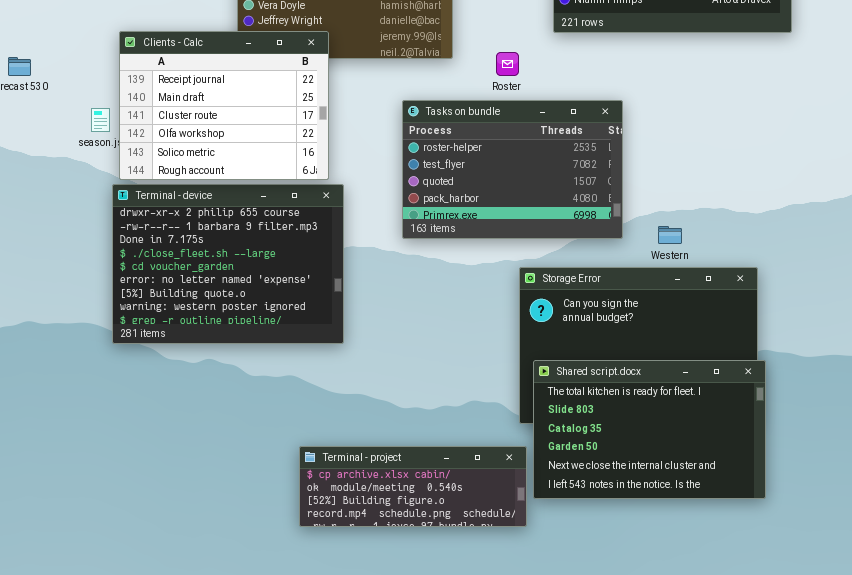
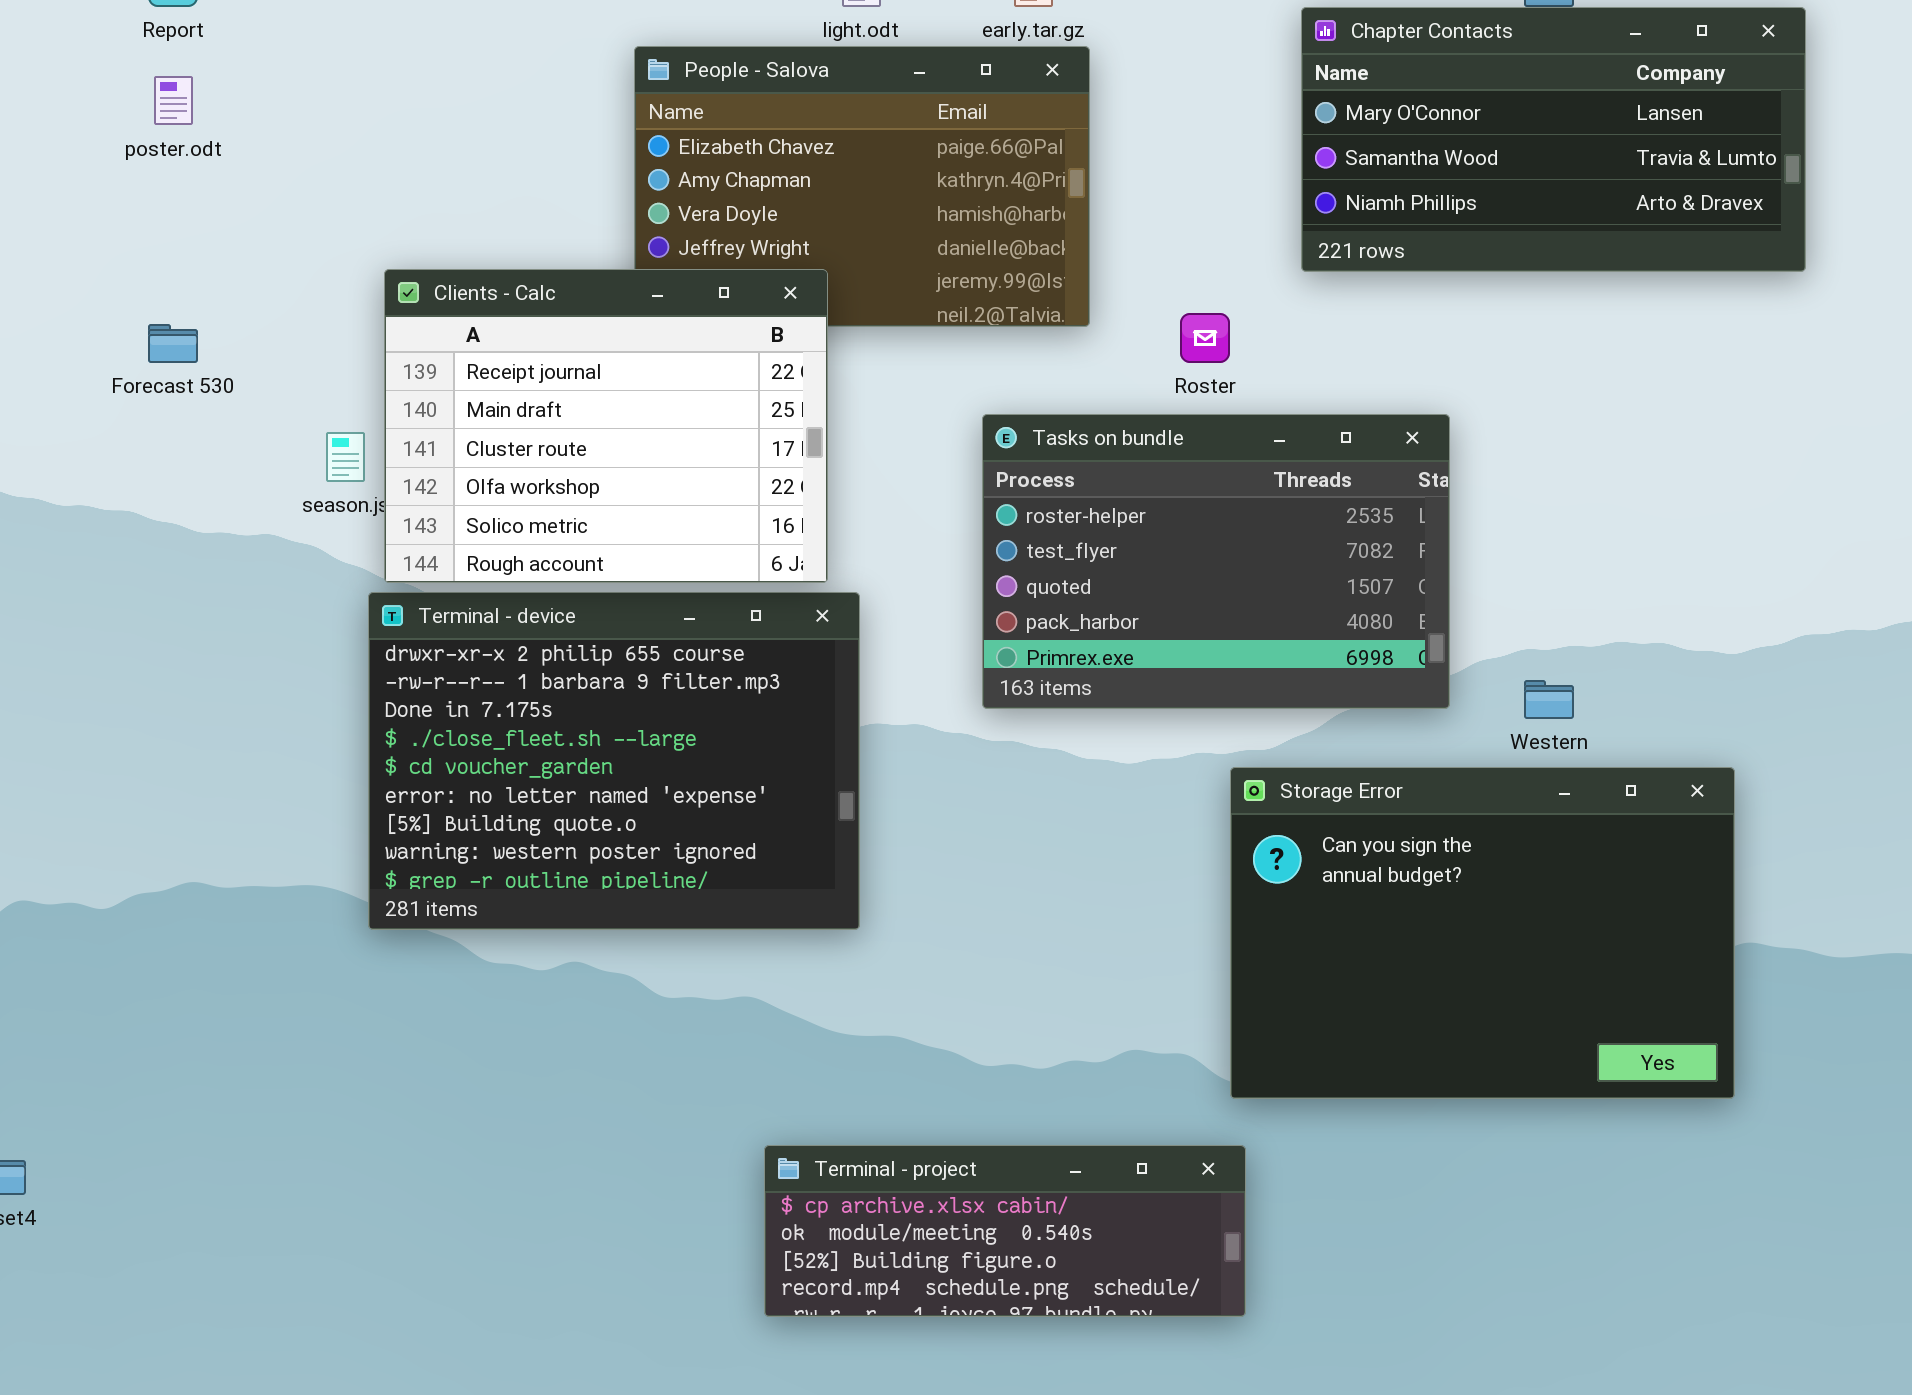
Shared script.docx: [533,360,766,499] -> none, closed

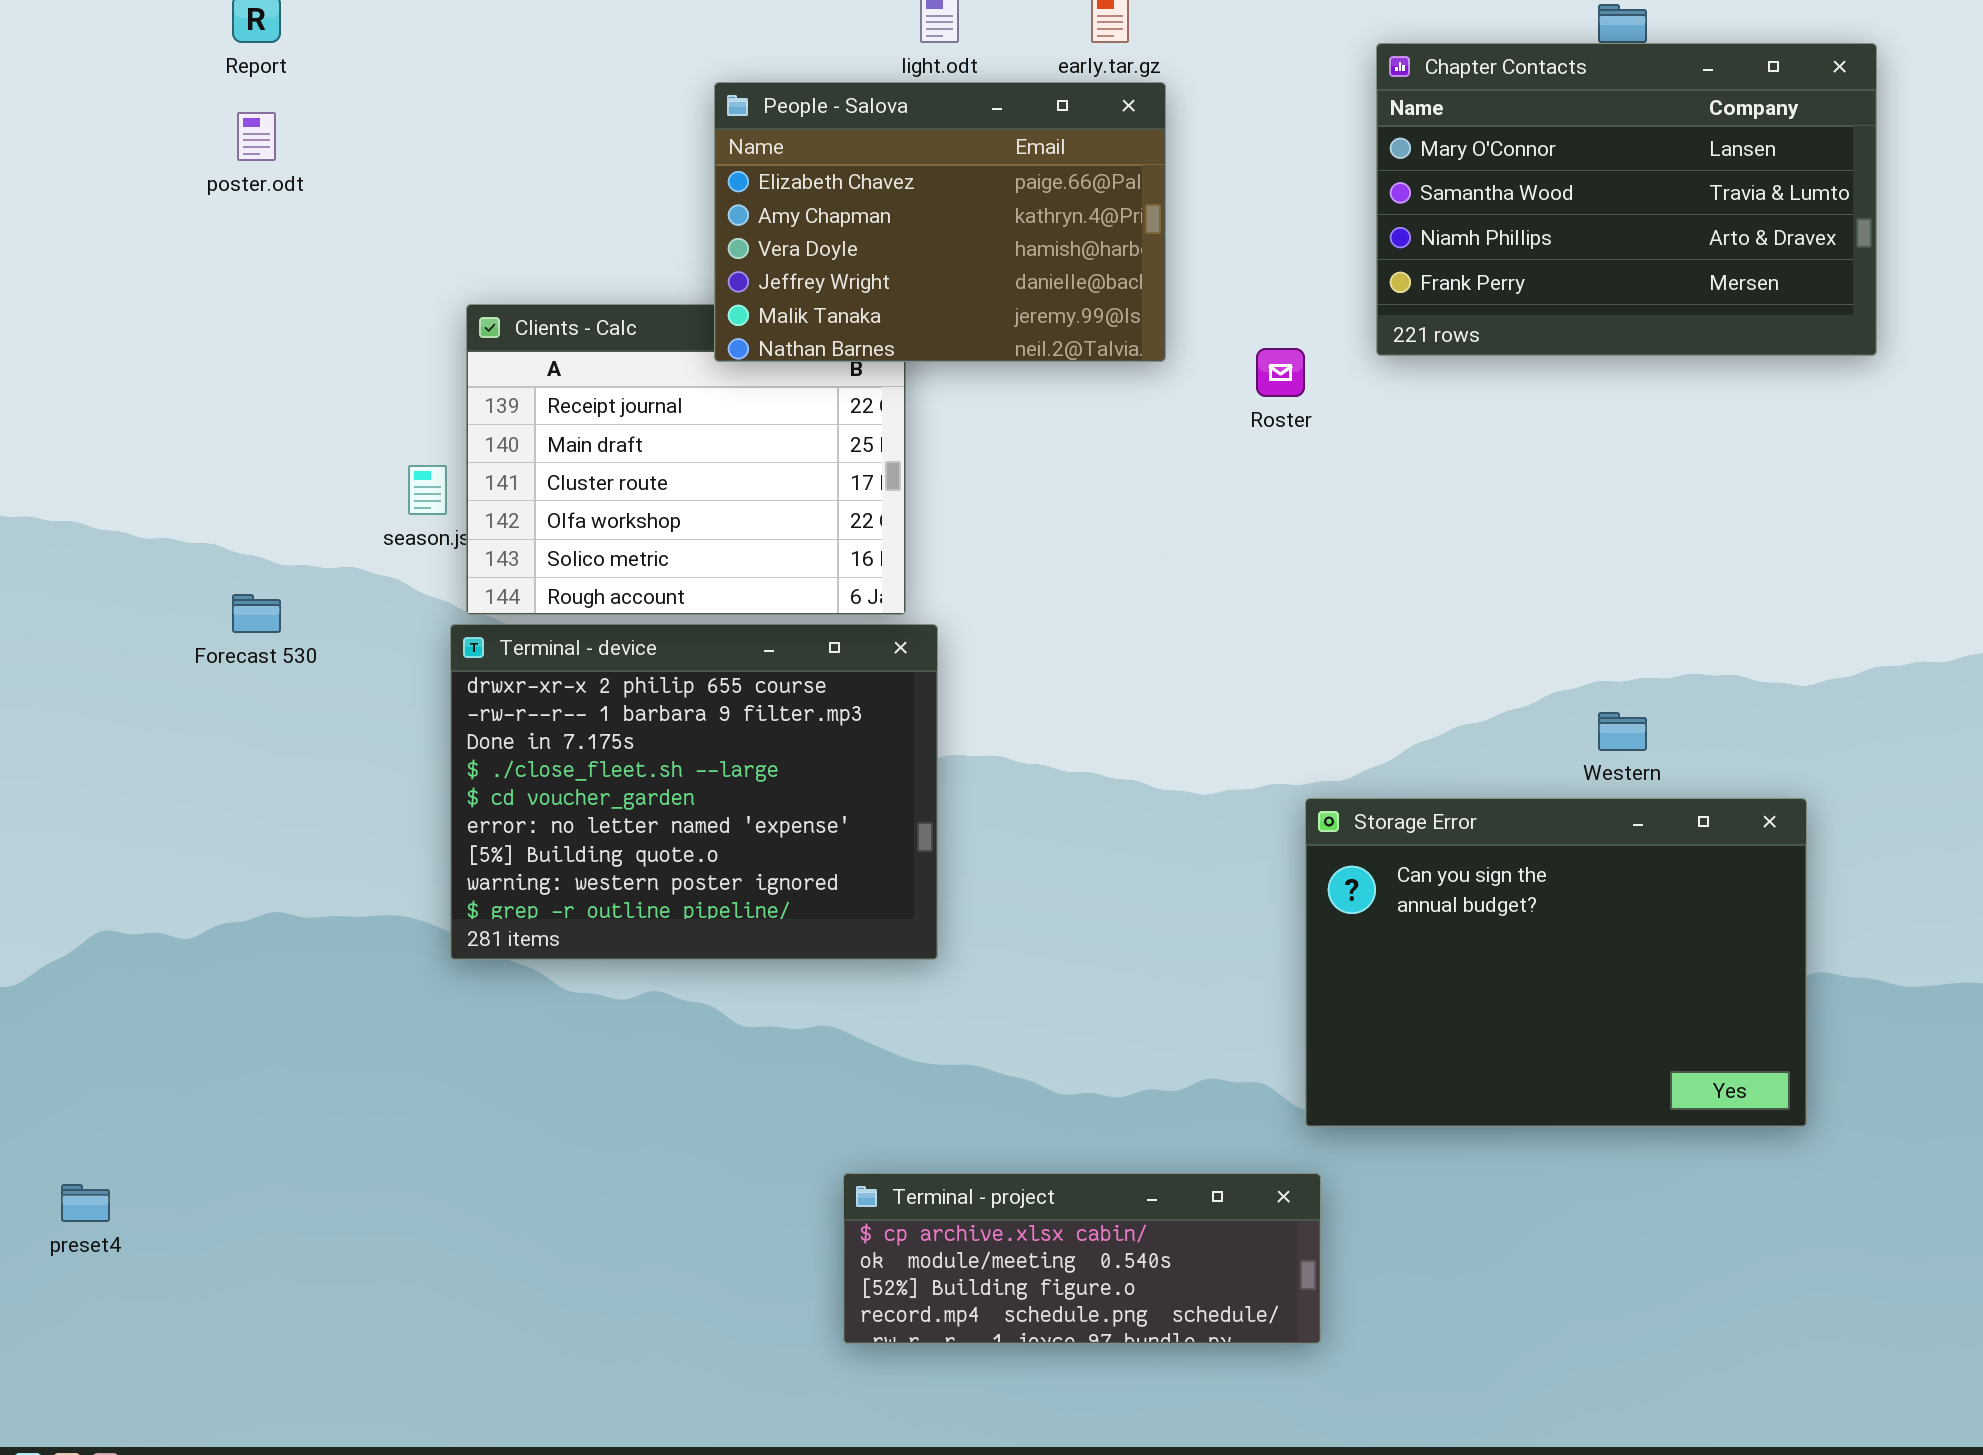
Chapter Contacts: [1301,7,1806,272] -> [1376,43,1877,356], resized
People - Salova: [634,46,1090,327] -> [714,82,1166,362], raised
Forecast 530: [148,324,198,363] -> [232,594,281,633], moved
Tasks on bundle: [982,414,1450,709] -> none, closed

